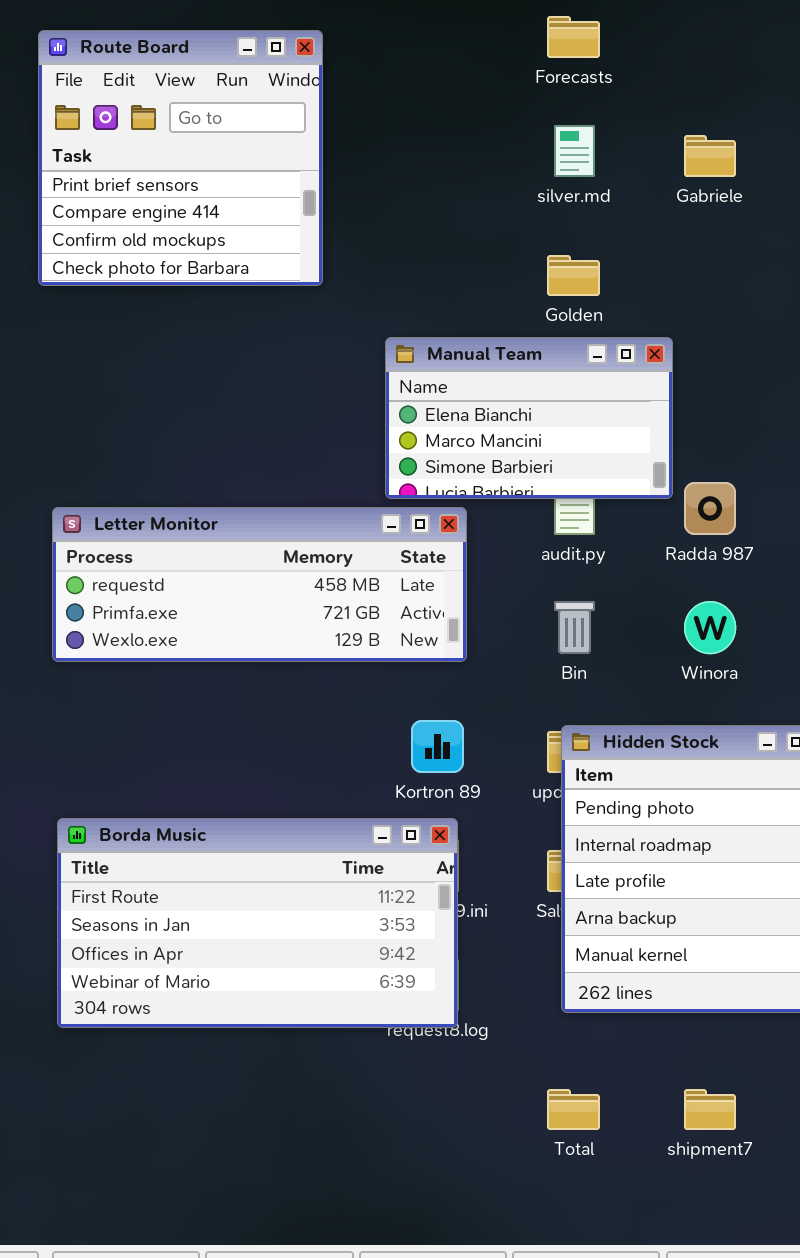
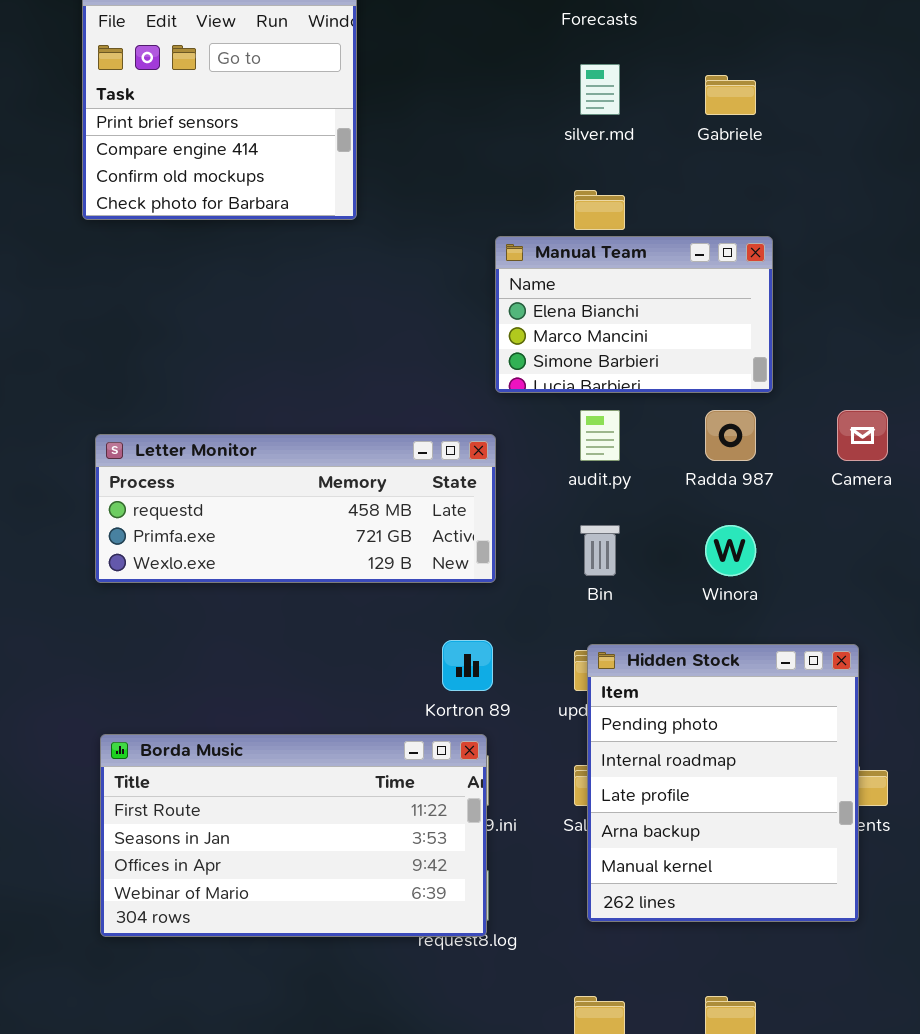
Manual Team: [385,337,673,499] -> [495,236,773,393], moved

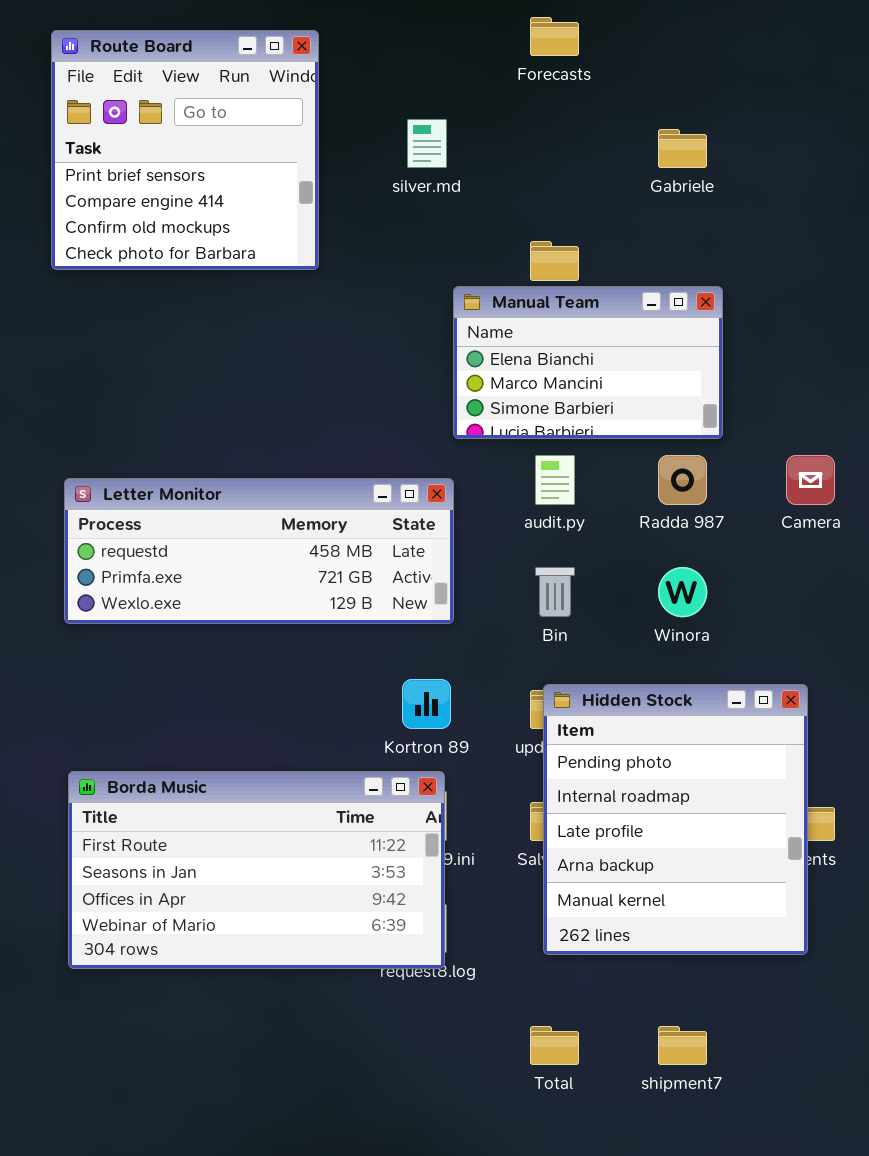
silver.md: [580,64,620,115] -> [407,119,447,168], moved

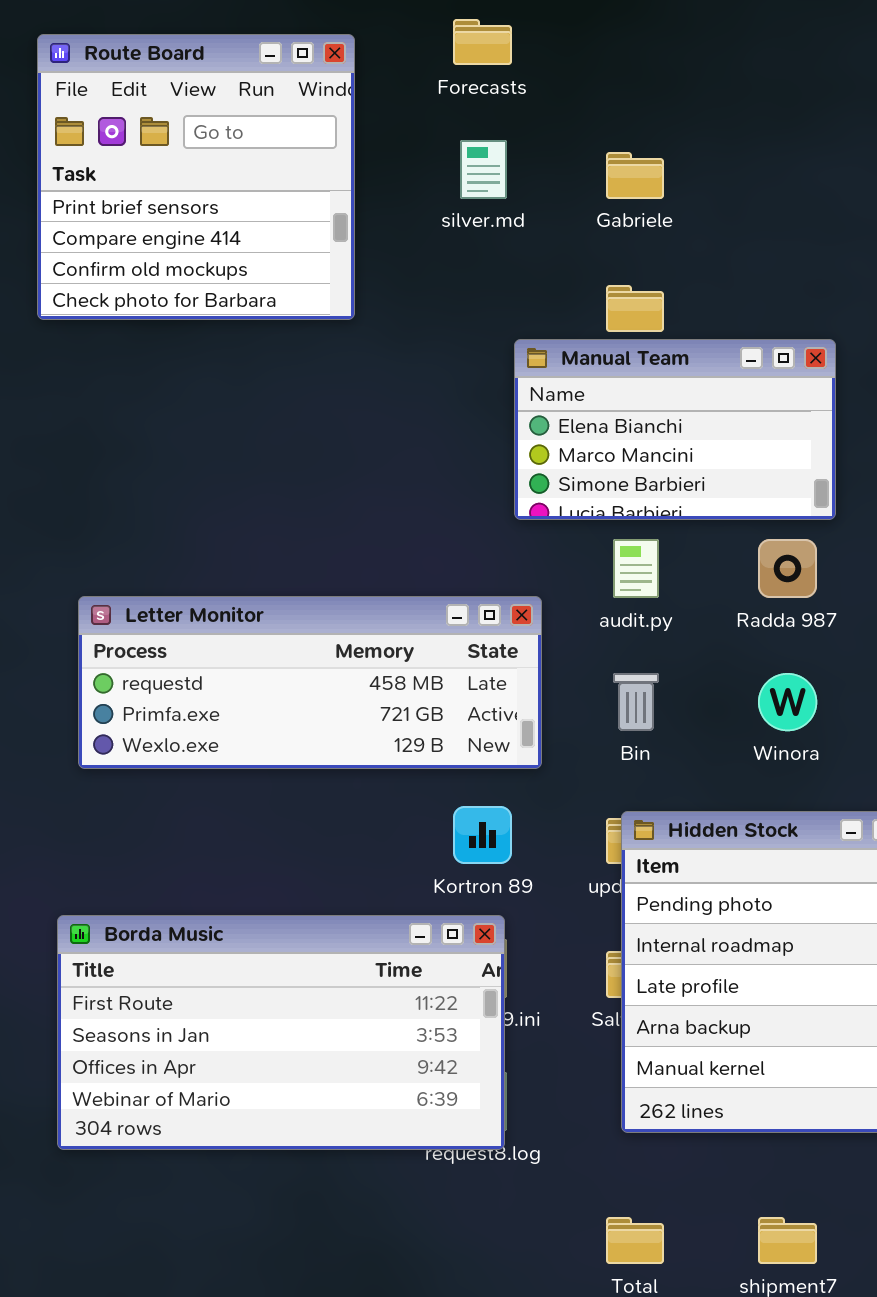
Forecasts: [530,17,579,56] -> [453,19,512,65], moved
Gabriele: [658,129,707,168] -> [606,152,664,199], moved
Letter Monitor: [64,478,454,624] -> [78,596,542,769], moved

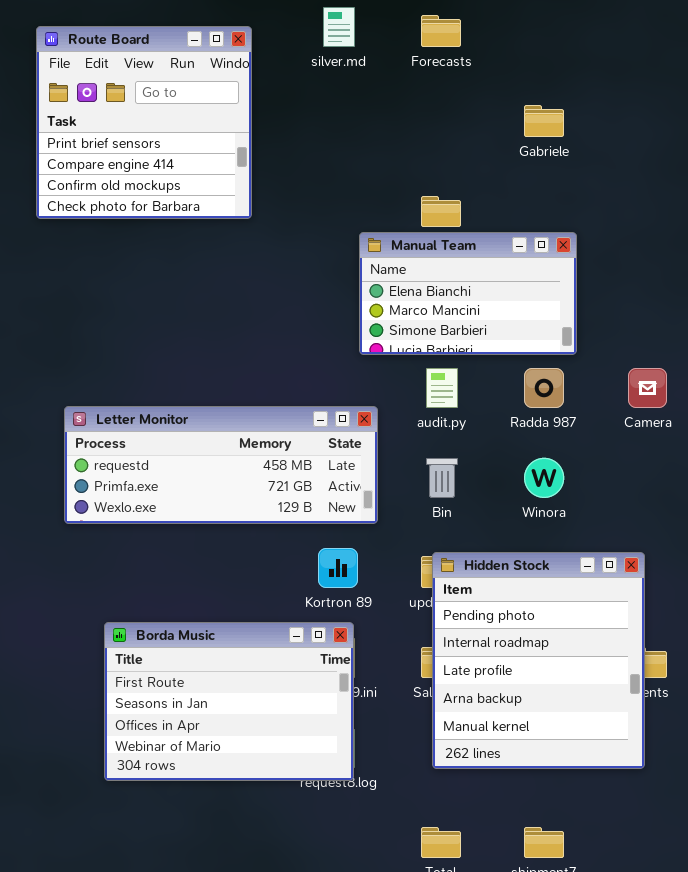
Forecasts: [453,19,512,65] -> [421,15,461,47], moved
silver.md: [460,140,507,199] -> [323,7,355,47], moved
Gabriele: [606,152,664,199] -> [524,105,564,137], moved
Borda Music: [57,915,505,1150] -> [104,622,354,781], resized

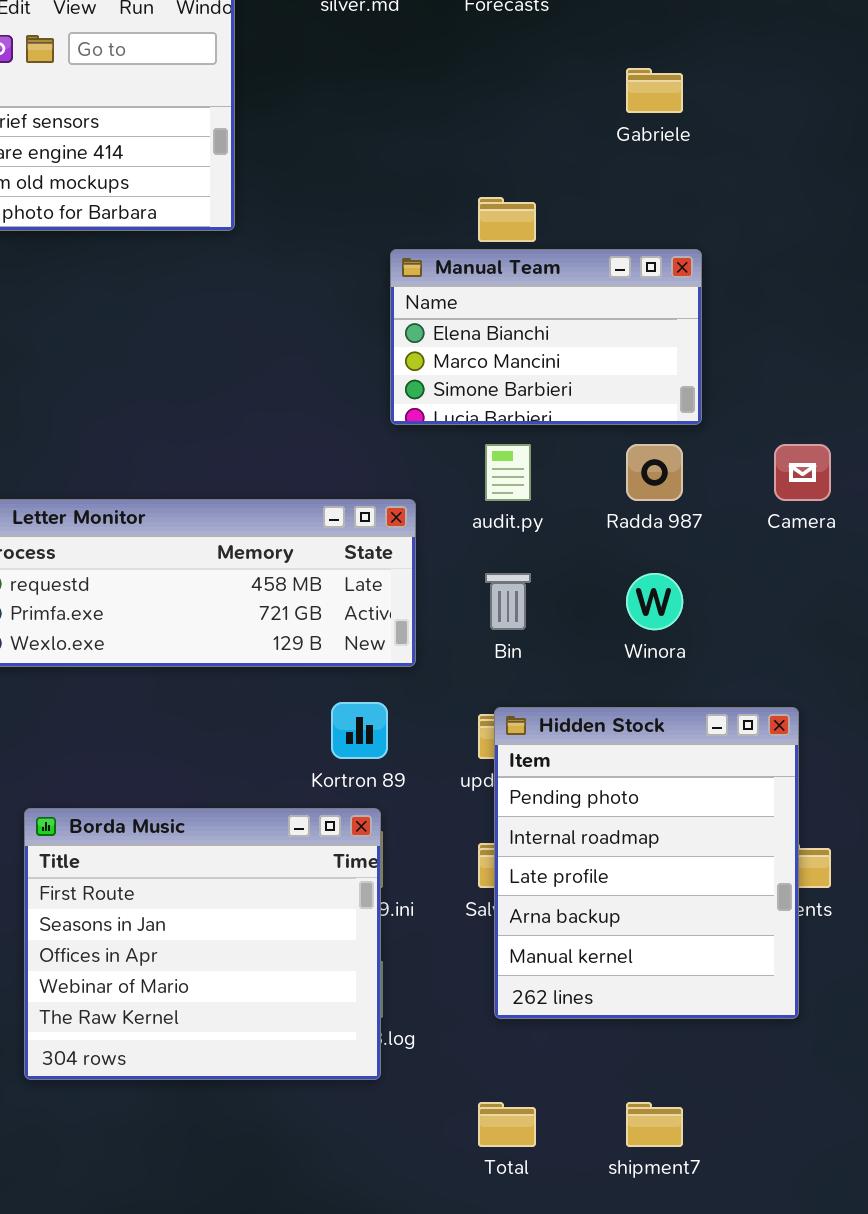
Borda Music: [104,622,354,781] -> [24,808,381,1080], resized

